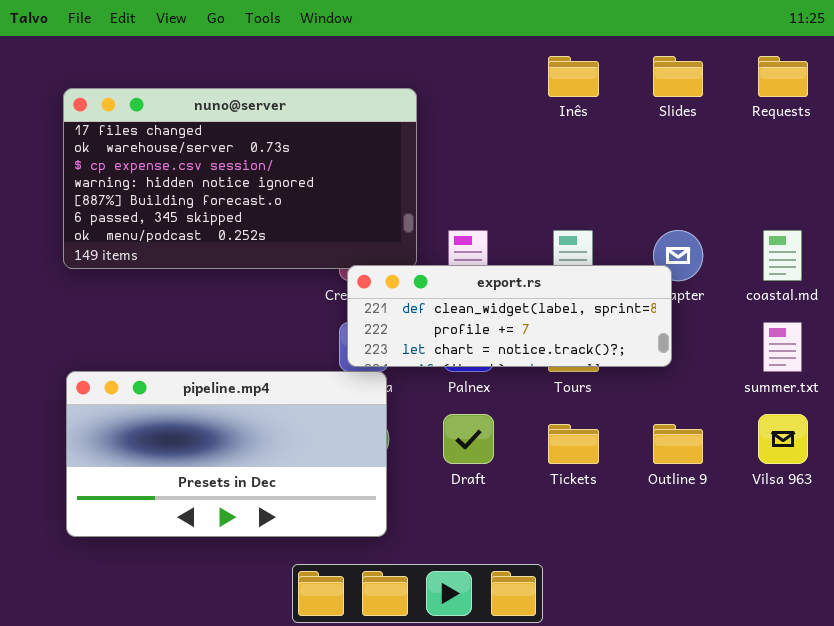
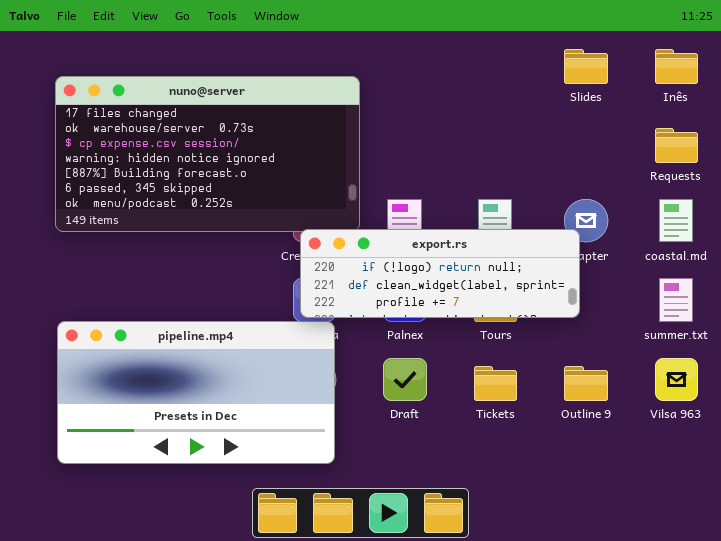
Inês: [548,56,599,97] -> [655,49,698,84], moved
Requests: [758,56,808,97] -> [655,128,698,163], moved
export.rs: [347,265,672,367] -> [300,229,580,318], scrolled up 1 row

